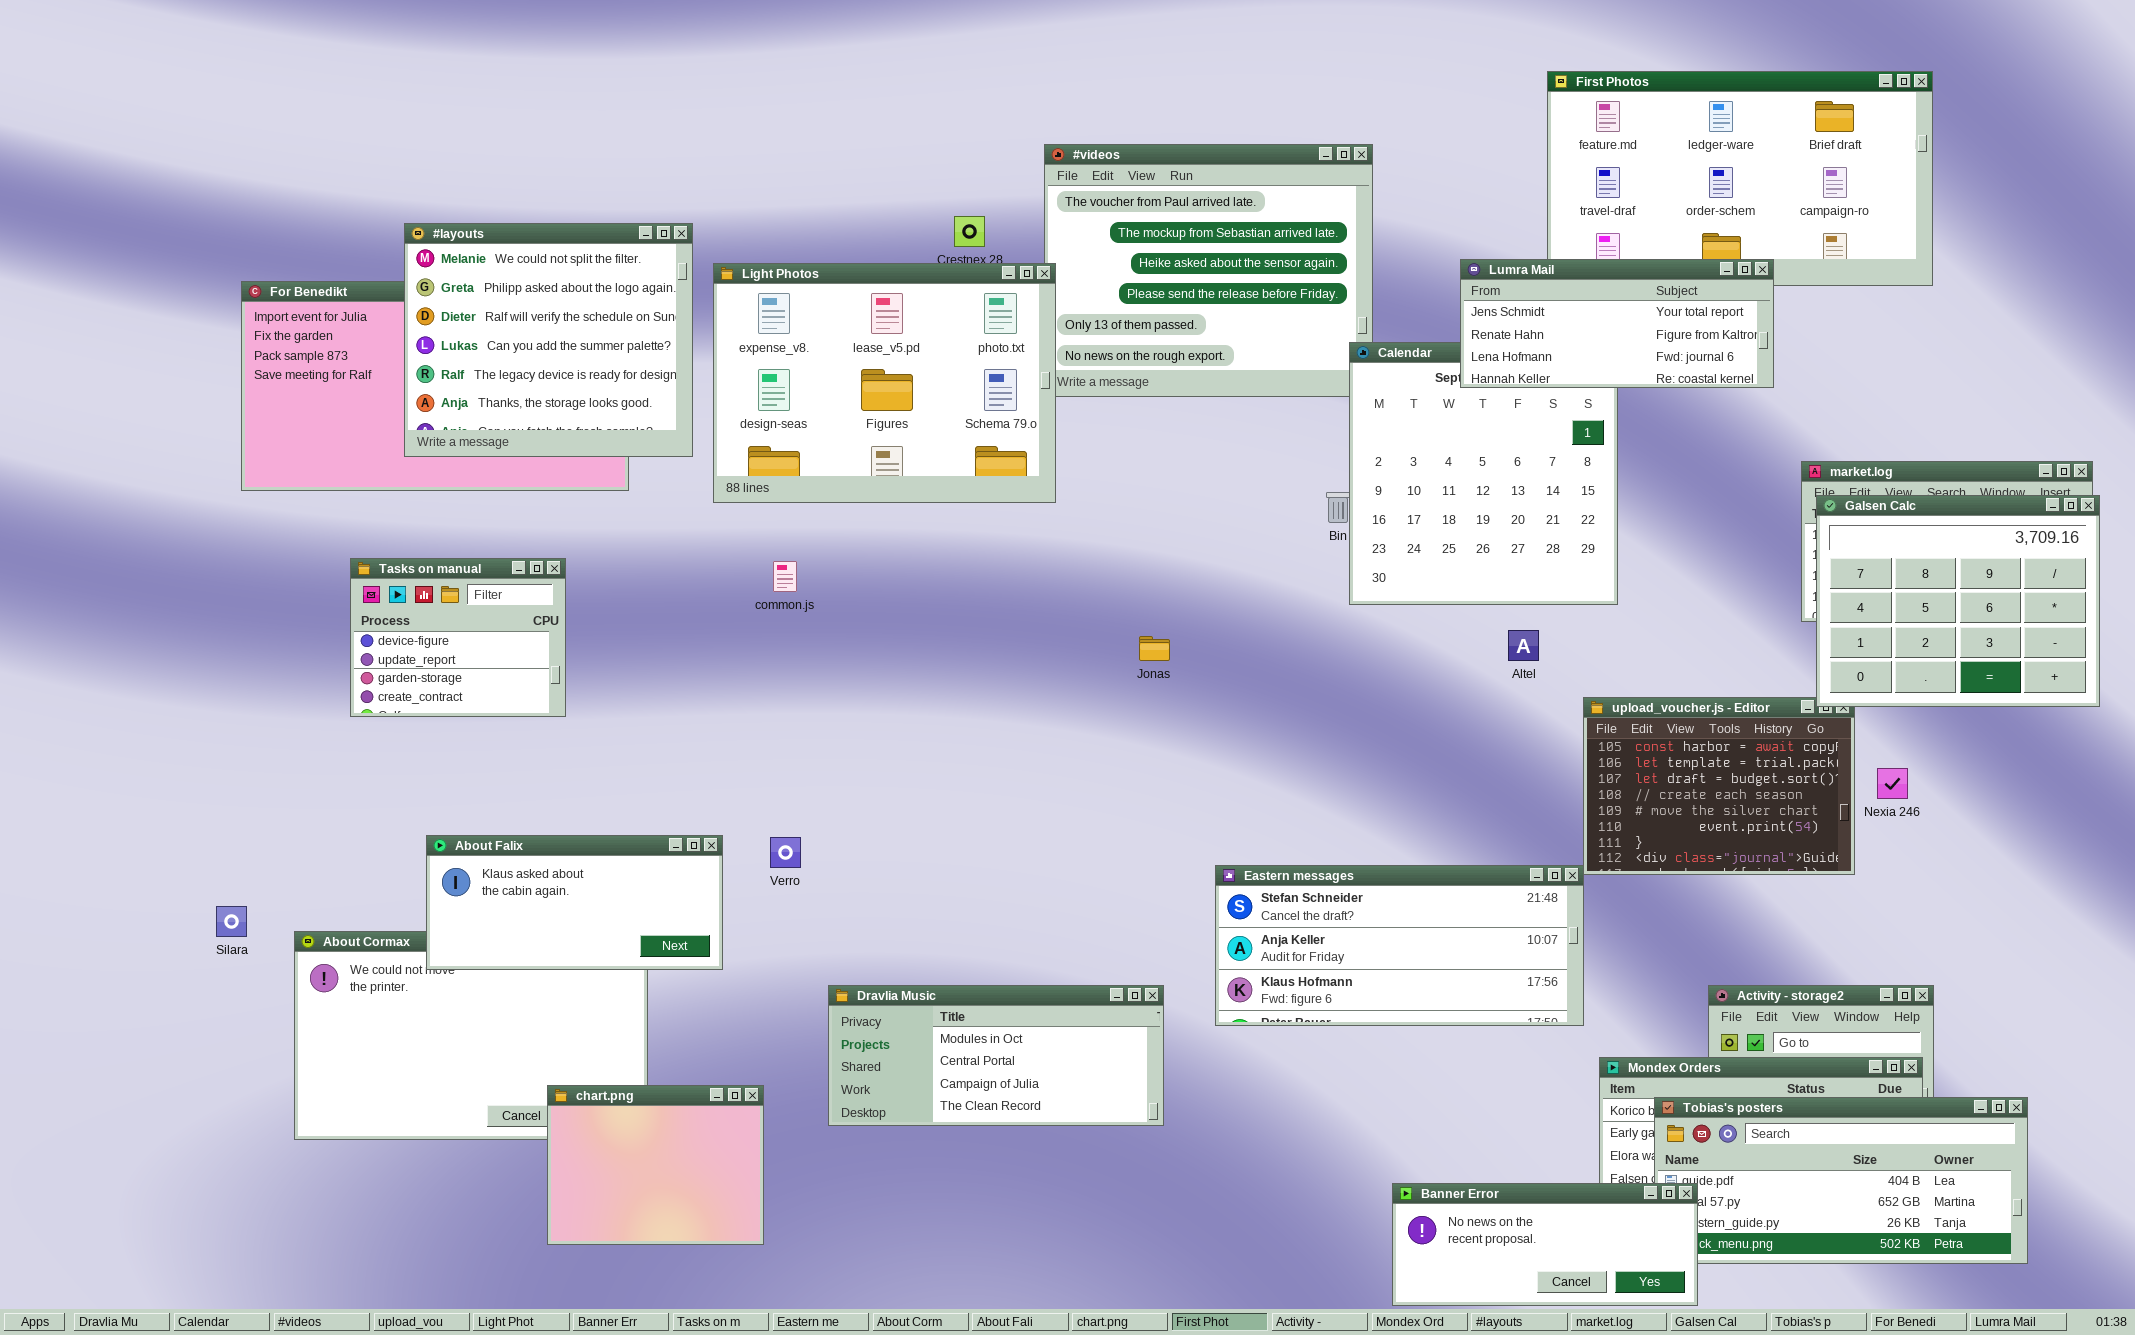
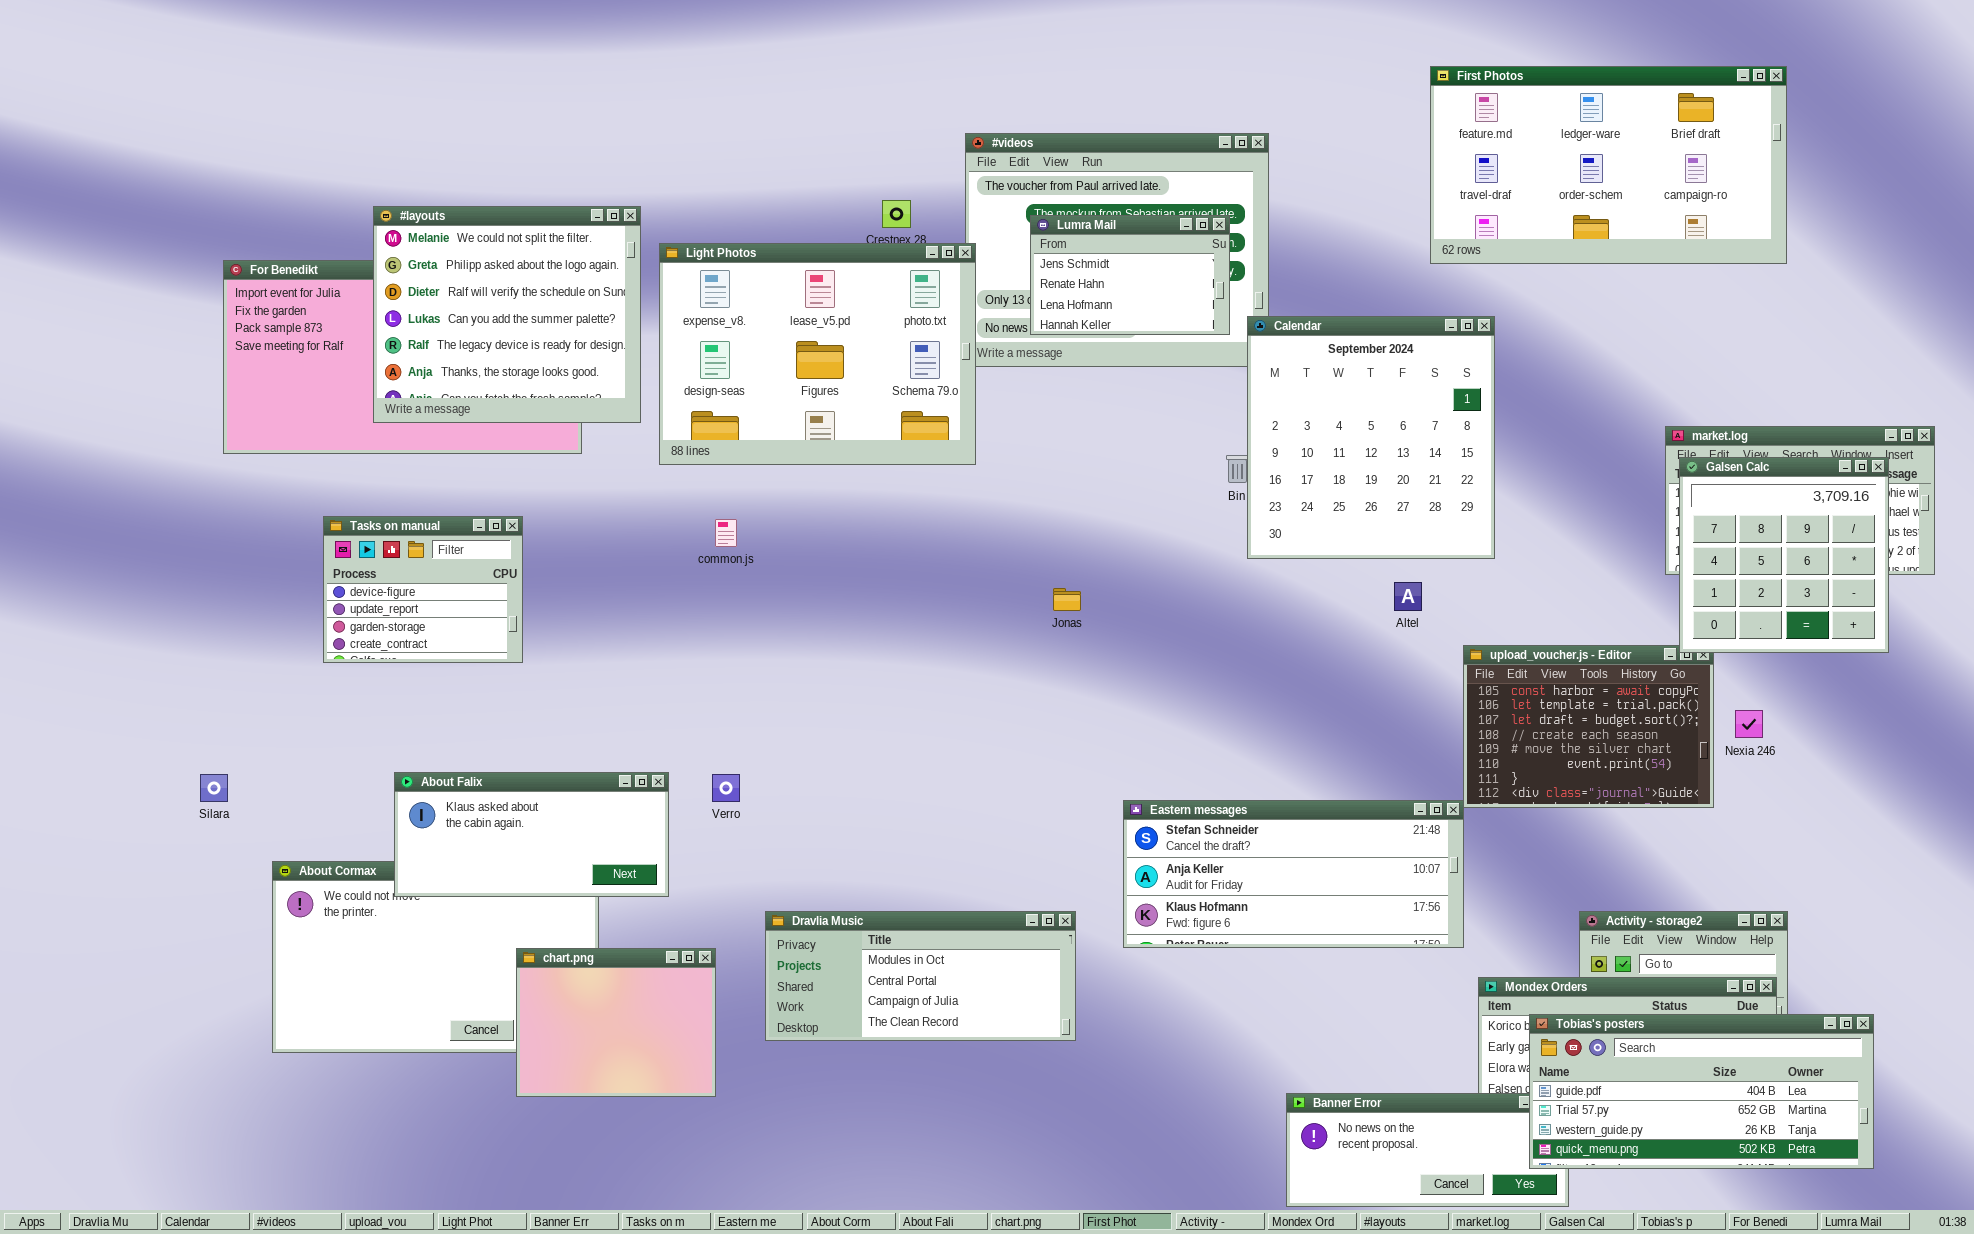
Lumra Mail: [1460,259,1774,388] -> [1030,215,1230,335], moved, resized
Galsen Calc: [1816,495,2100,707] -> [1679,457,1889,653], resized
Silara: [216,906,247,937] -> [200,774,228,802], moved
chart.png: [547,1085,764,1245] -> [516,948,716,1097], moved
Tobias's posters: [1654,1097,2028,1264] -> [1529,1014,1874,1169], raised

